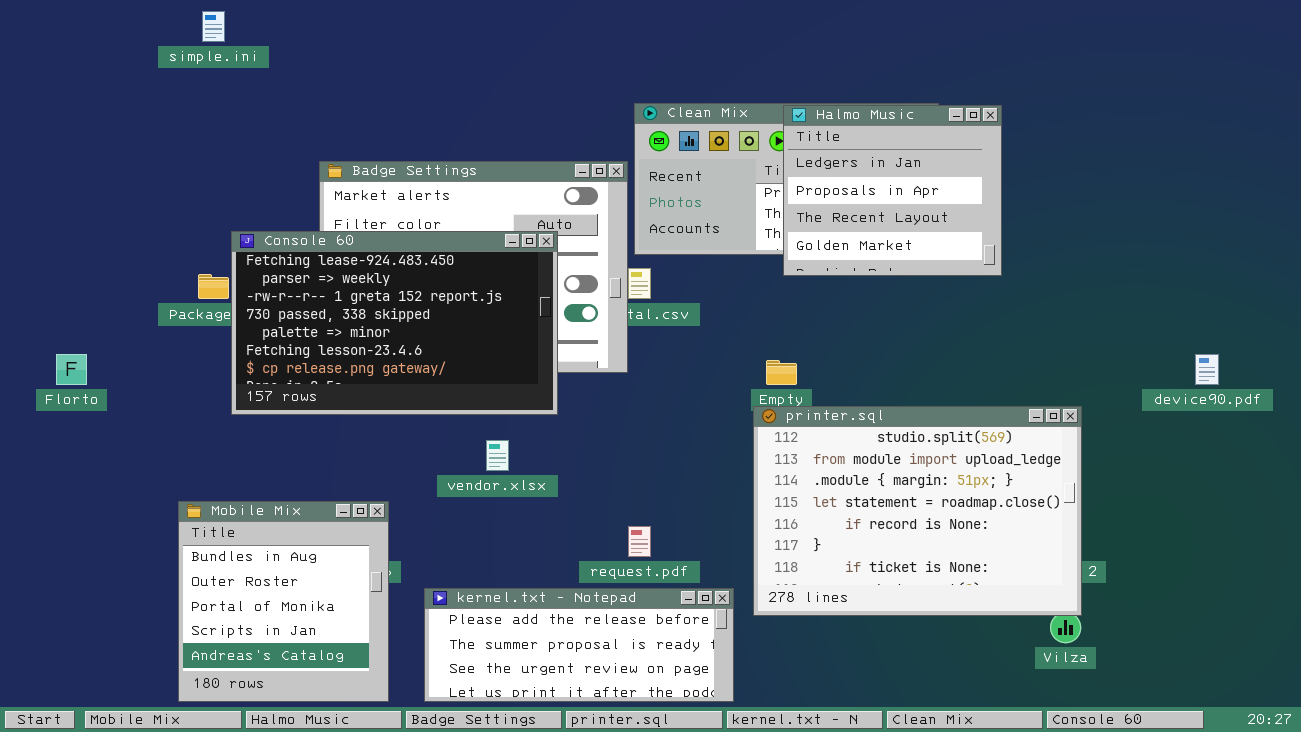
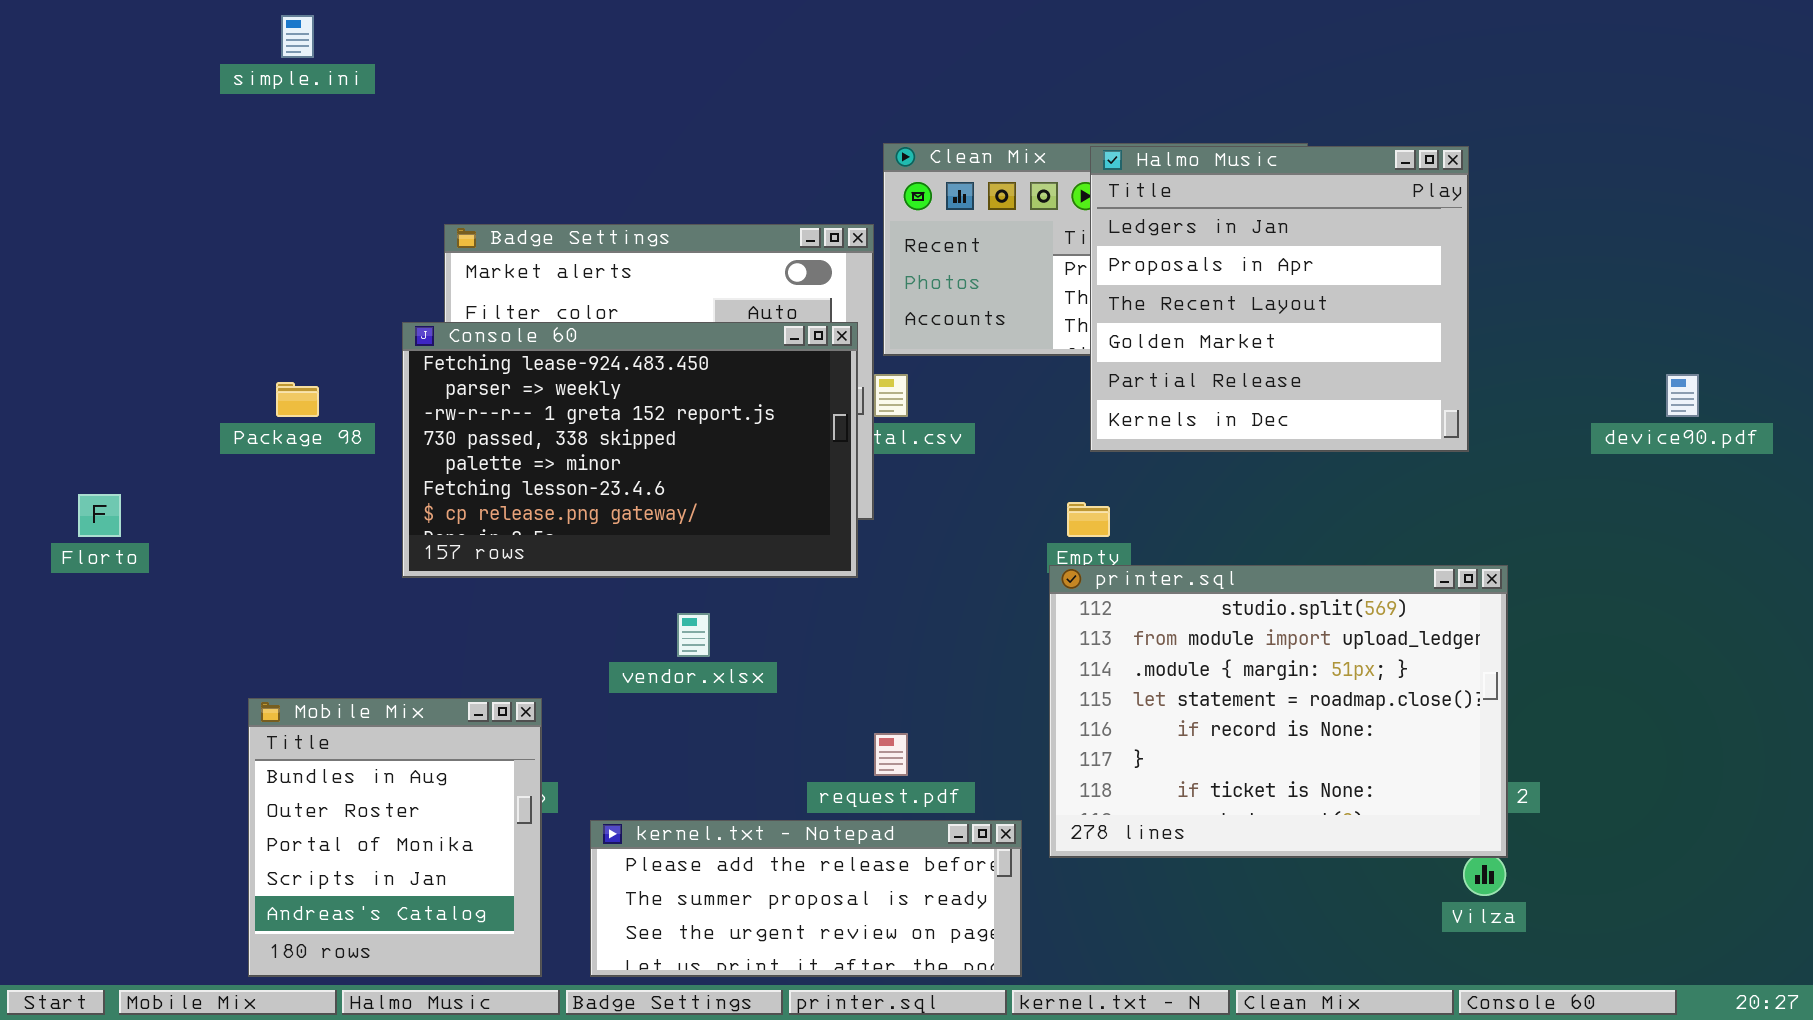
Halmo Music: [783,105,1002,276] -> [1090,146,1469,452], resized
Console 60: [231,231,558,415] -> [402,322,858,578], moved
device90.pdf: [1195,354,1219,385] -> [1666,374,1699,417], moved

